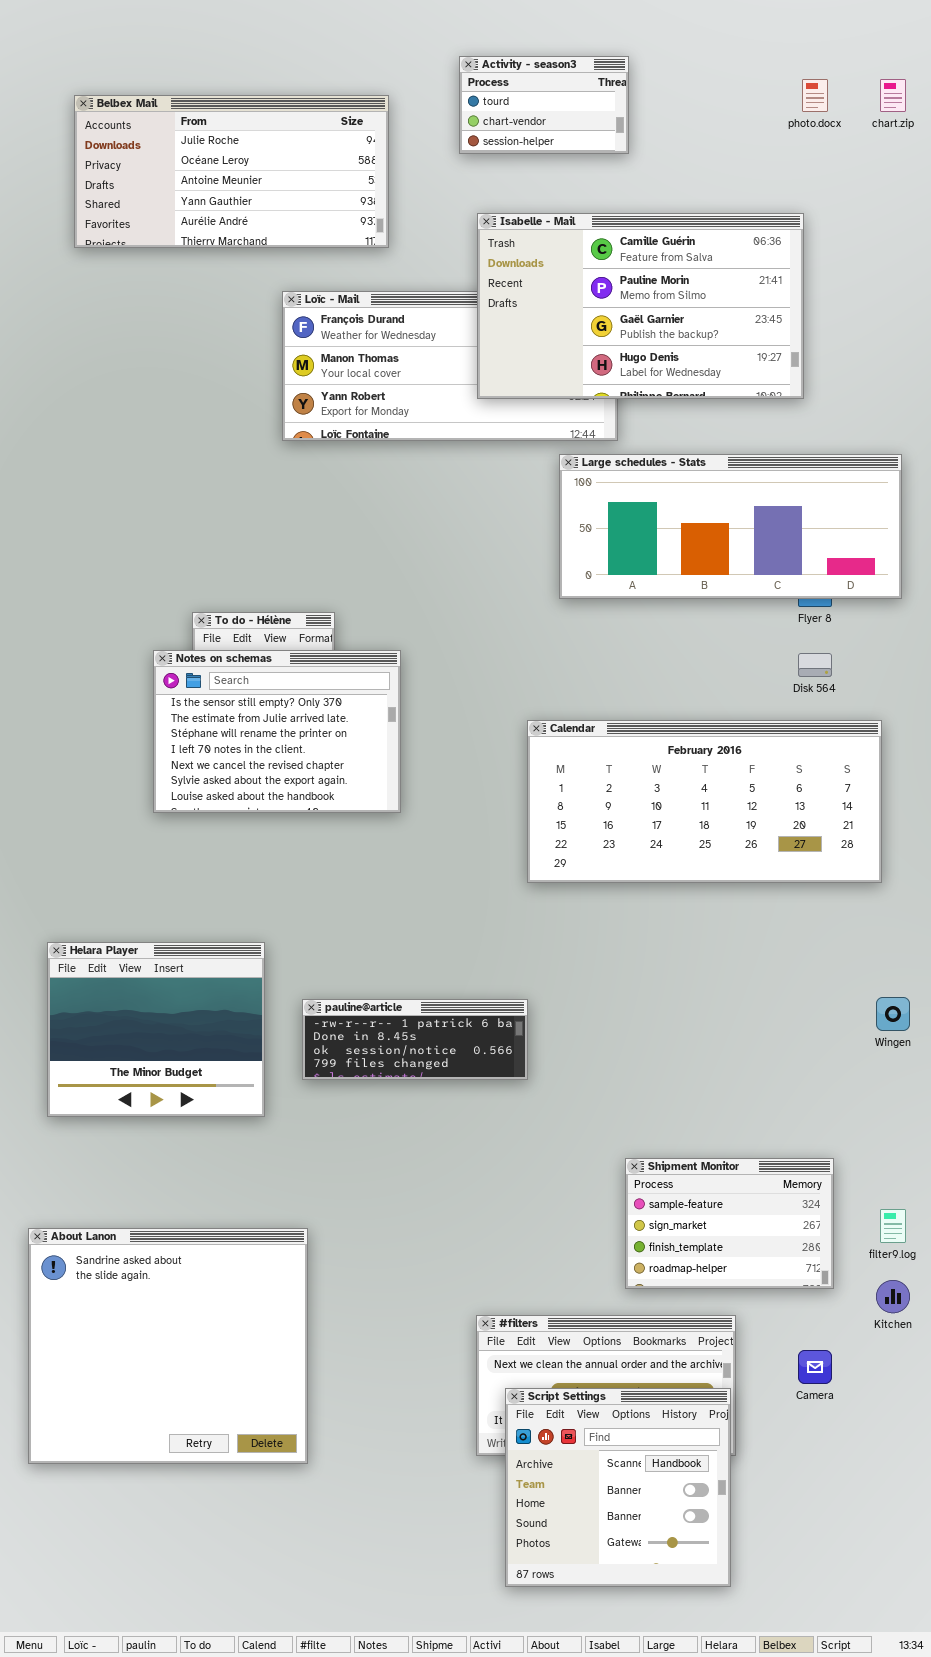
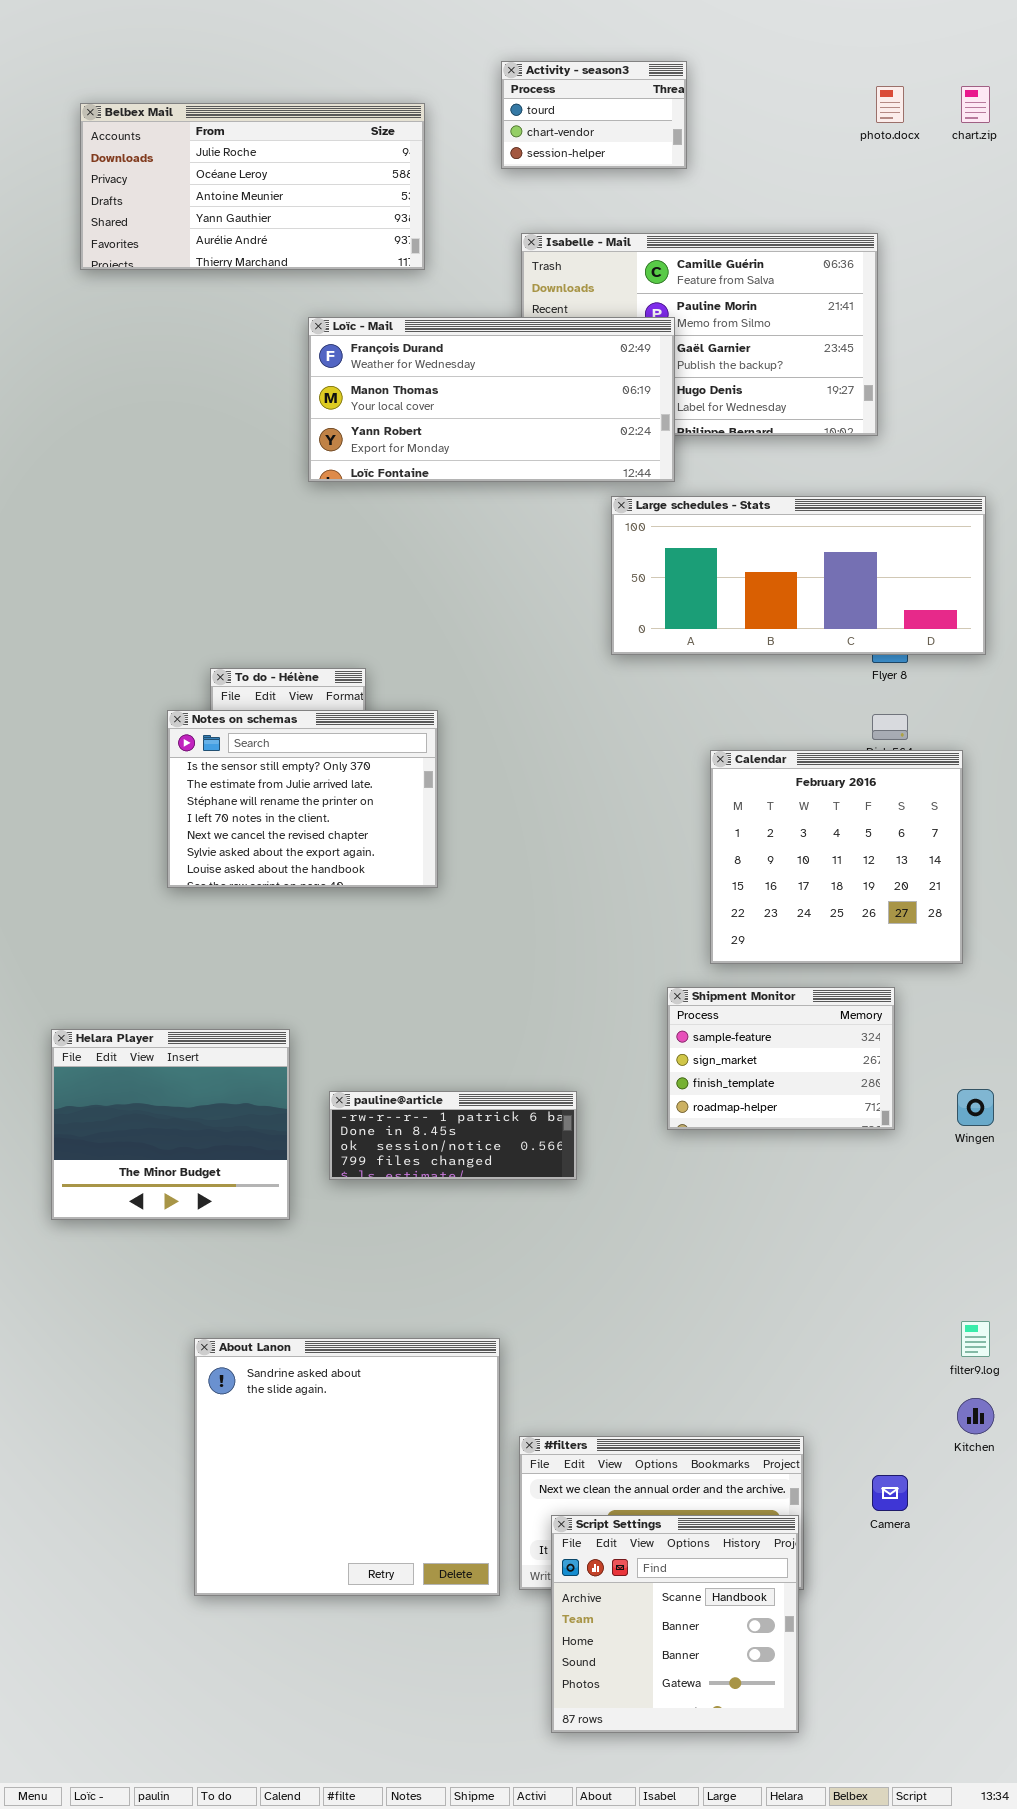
Loïc - Mail: [282,291,618,441] -> [308,317,675,482], raised
Calendar: [527,720,882,883] -> [710,750,963,964], resized
Shipment Monitor: [625,1158,834,1289] -> [667,987,895,1130], moved
About Lanon: [28,1228,308,1464] -> [194,1338,500,1596], moved

